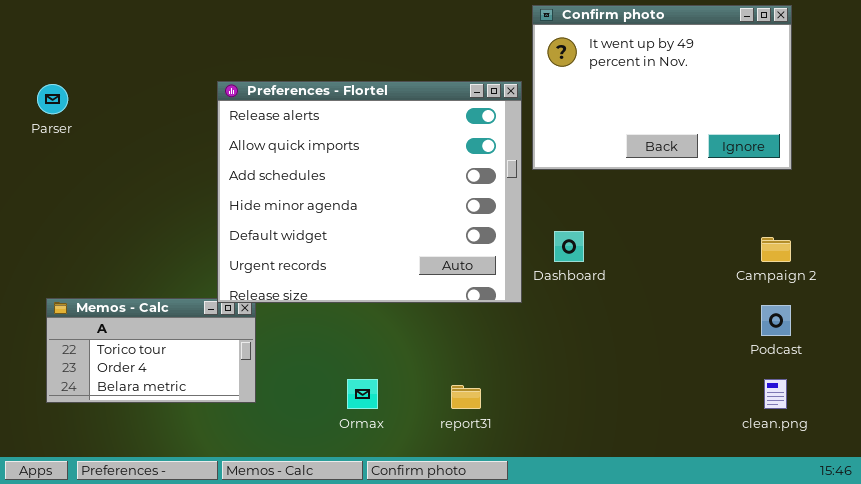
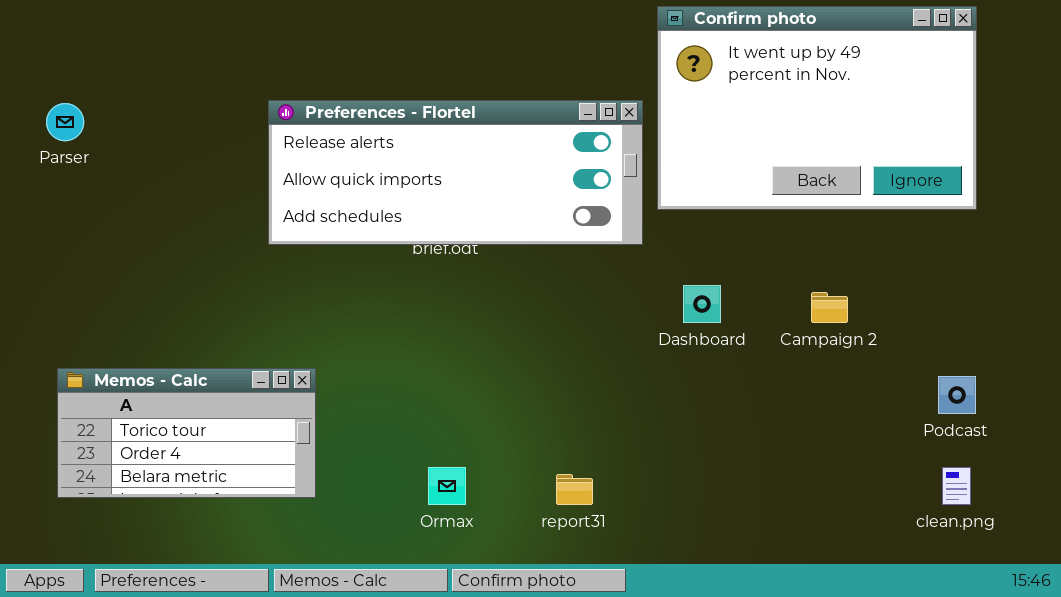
Preferences - Flortel: [217,81,522,303] -> [268,100,643,245], resized
Campaign 2: [761,237,791,262] -> [811,292,848,323], moved

